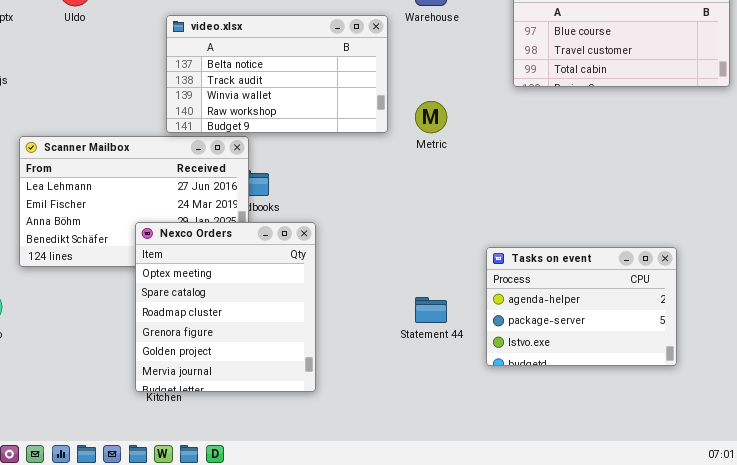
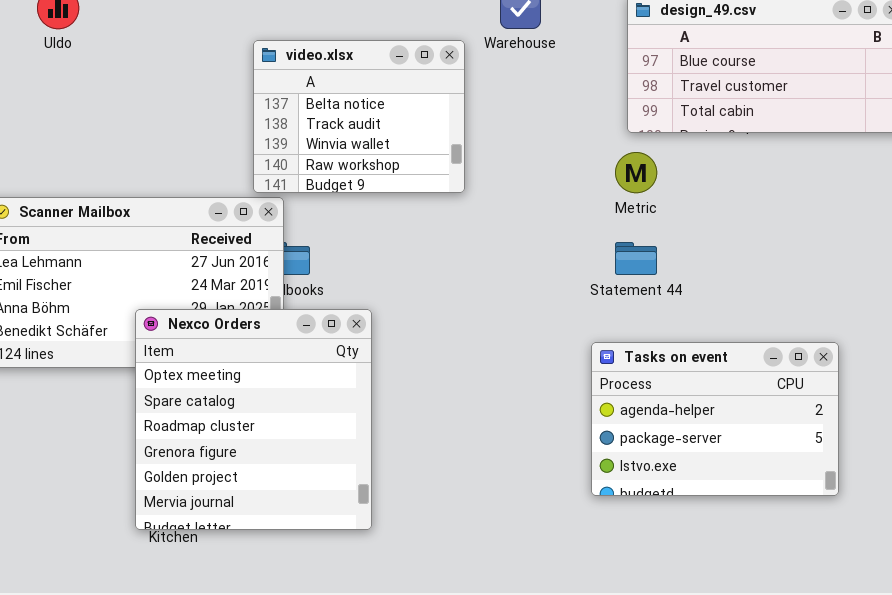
video.xlsx: [166,15,388,133] -> [253,40,465,193], resized
Metric: [415,101,447,133] -> [615,152,657,193], moved
Statement 44: [415,297,447,323] -> [615,242,657,275], moved

